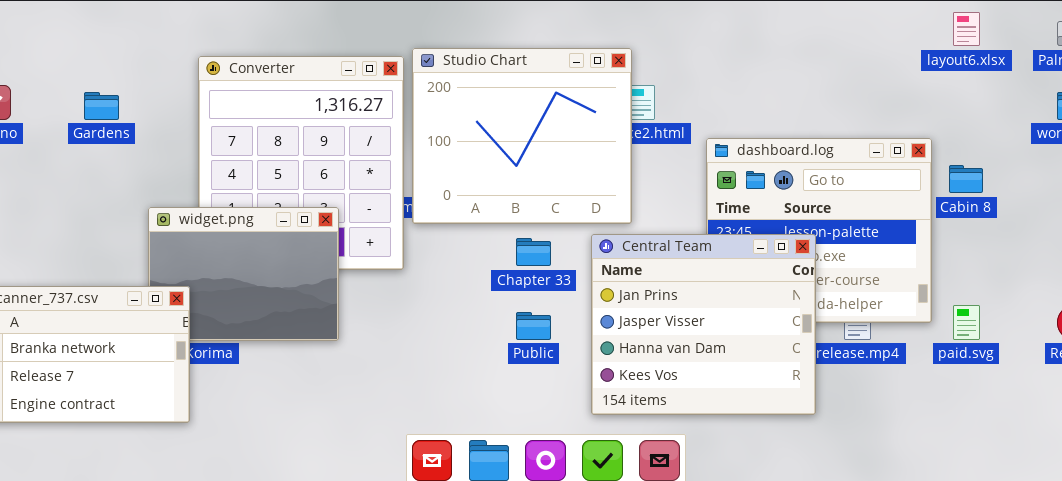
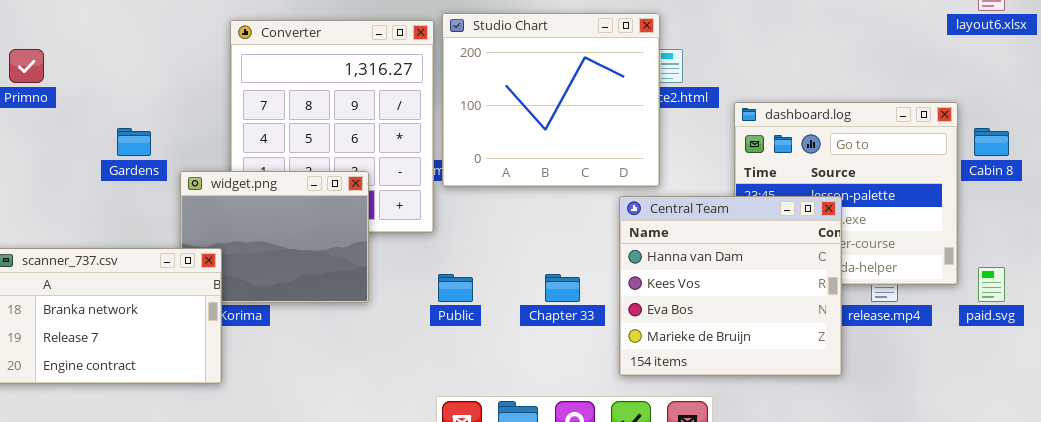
Gardens: [84,92,119,120] -> [117,128,151,156], moved
Central Team: [591,234,816,415] -> [619,196,842,376], scrolled down 2 rows
Chapter 33: [516,238,551,266] -> [545,274,580,302], moved
Public: [516,312,551,340] -> [438,274,473,302], moved

